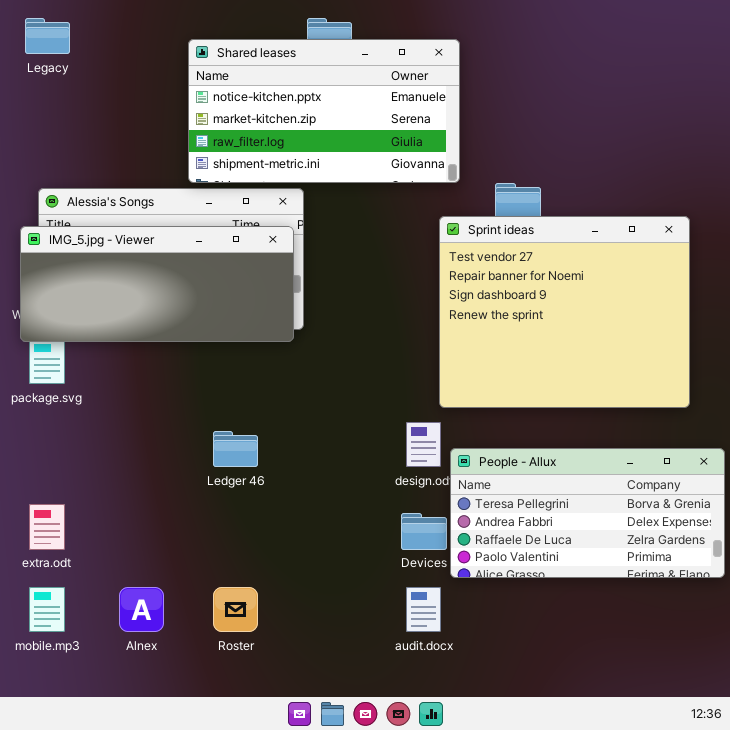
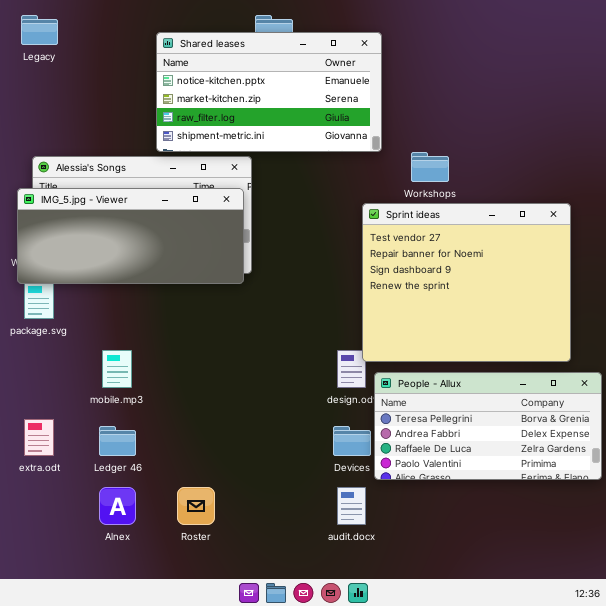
Sprint ideas: [439,216,690,408] -> [362,203,571,362], moved
Ledger 46: [213,431,258,467] -> [99,426,136,456], moved
mobile.mp3: [29,587,65,632] -> [102,350,132,388], moved

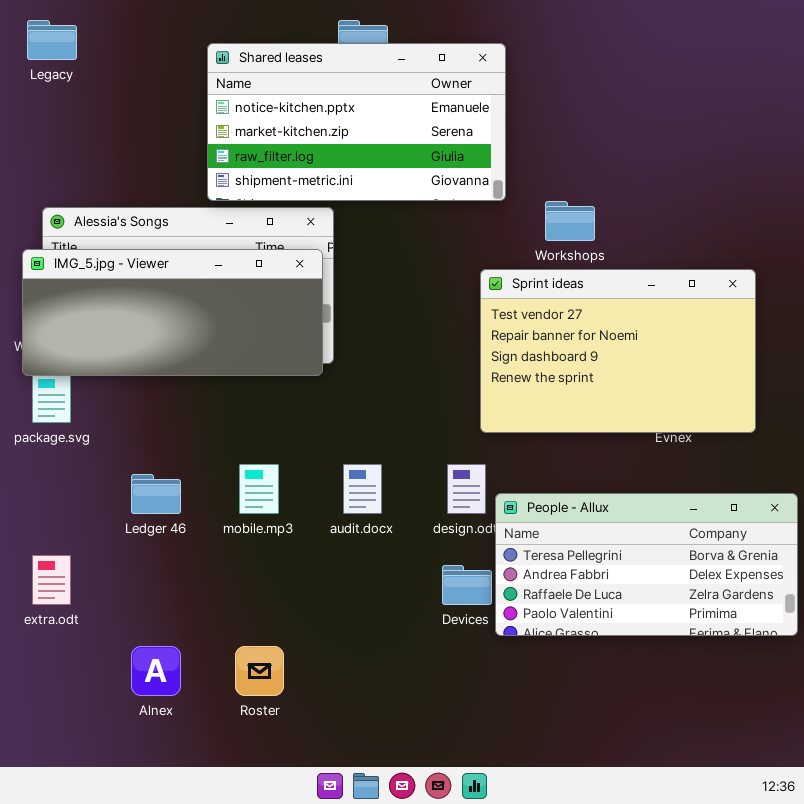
Sprint ideas: [362,203,571,362] -> [480,269,756,433], resized
mobile.mp3: [102,350,132,388] -> [239,464,279,514], moved
Ledger 46: [99,426,136,456] -> [131,474,181,514], moved
audit.docx: [337,487,366,525] -> [343,464,382,514], moved

